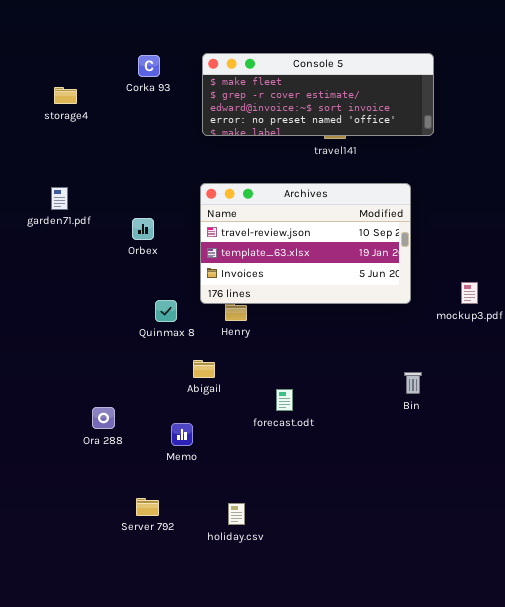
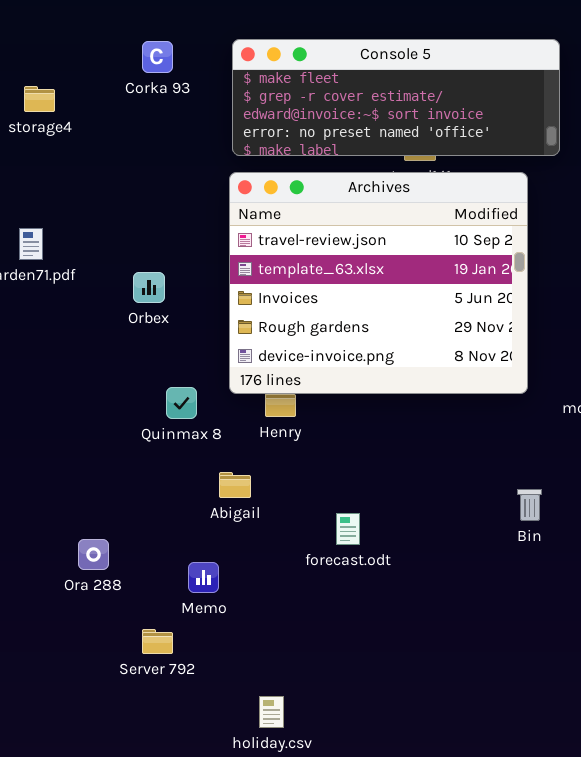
Archives: [200,183,411,304] -> [229,172,528,394], resized
Server 792: [136,498,159,516] -> [142,629,173,654], moved
holiday.csv: [228,503,245,525] -> [259,696,284,728], moved

